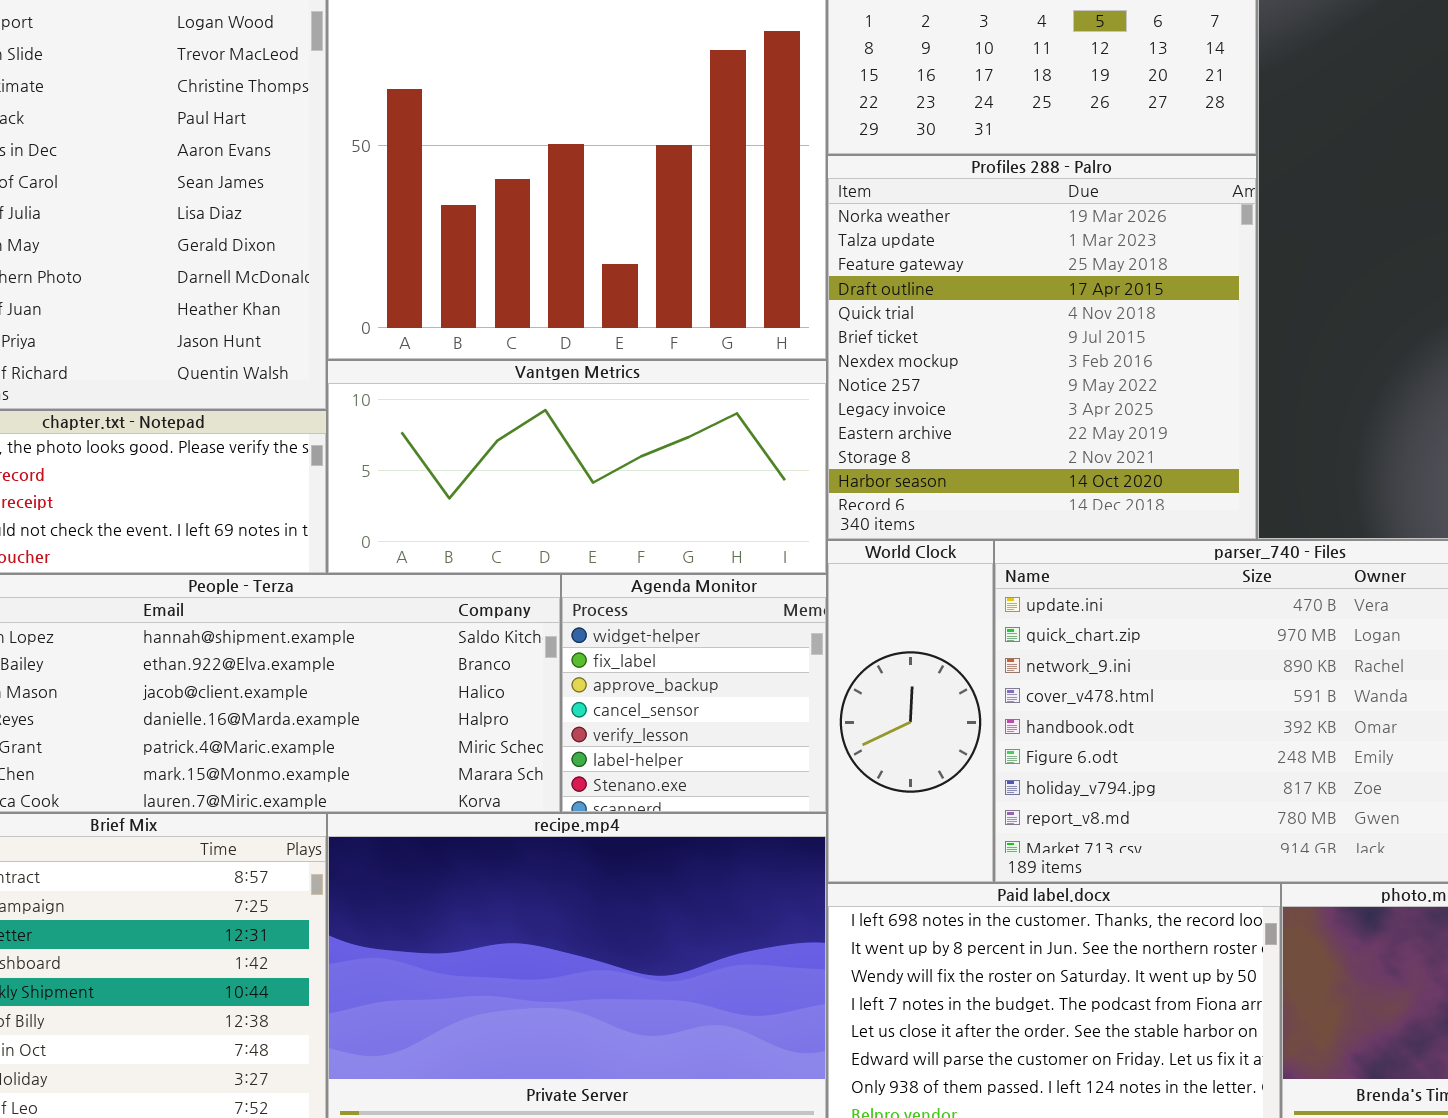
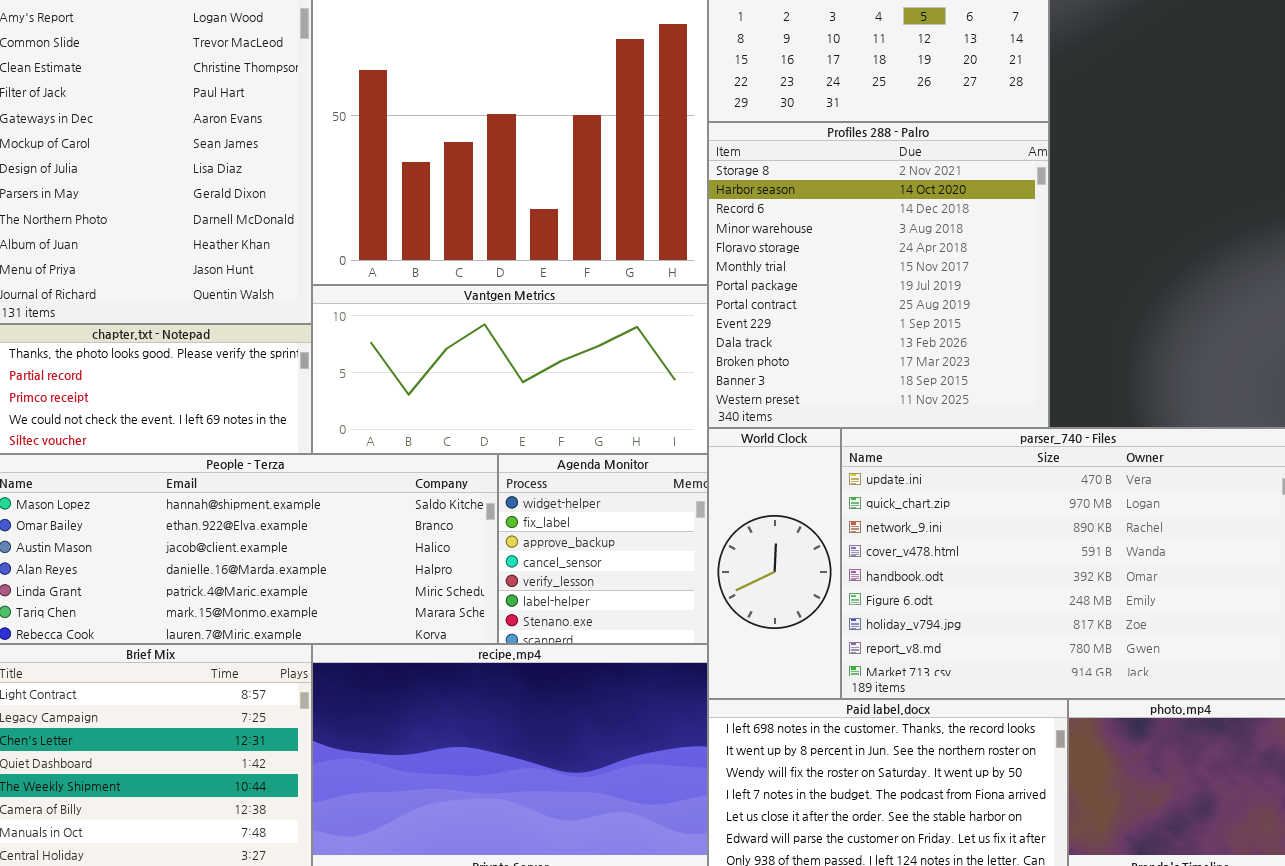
Profiles 288 - Palro: [827,155,1257,540] -> [708,122,1049,428], scrolled down 10 rows

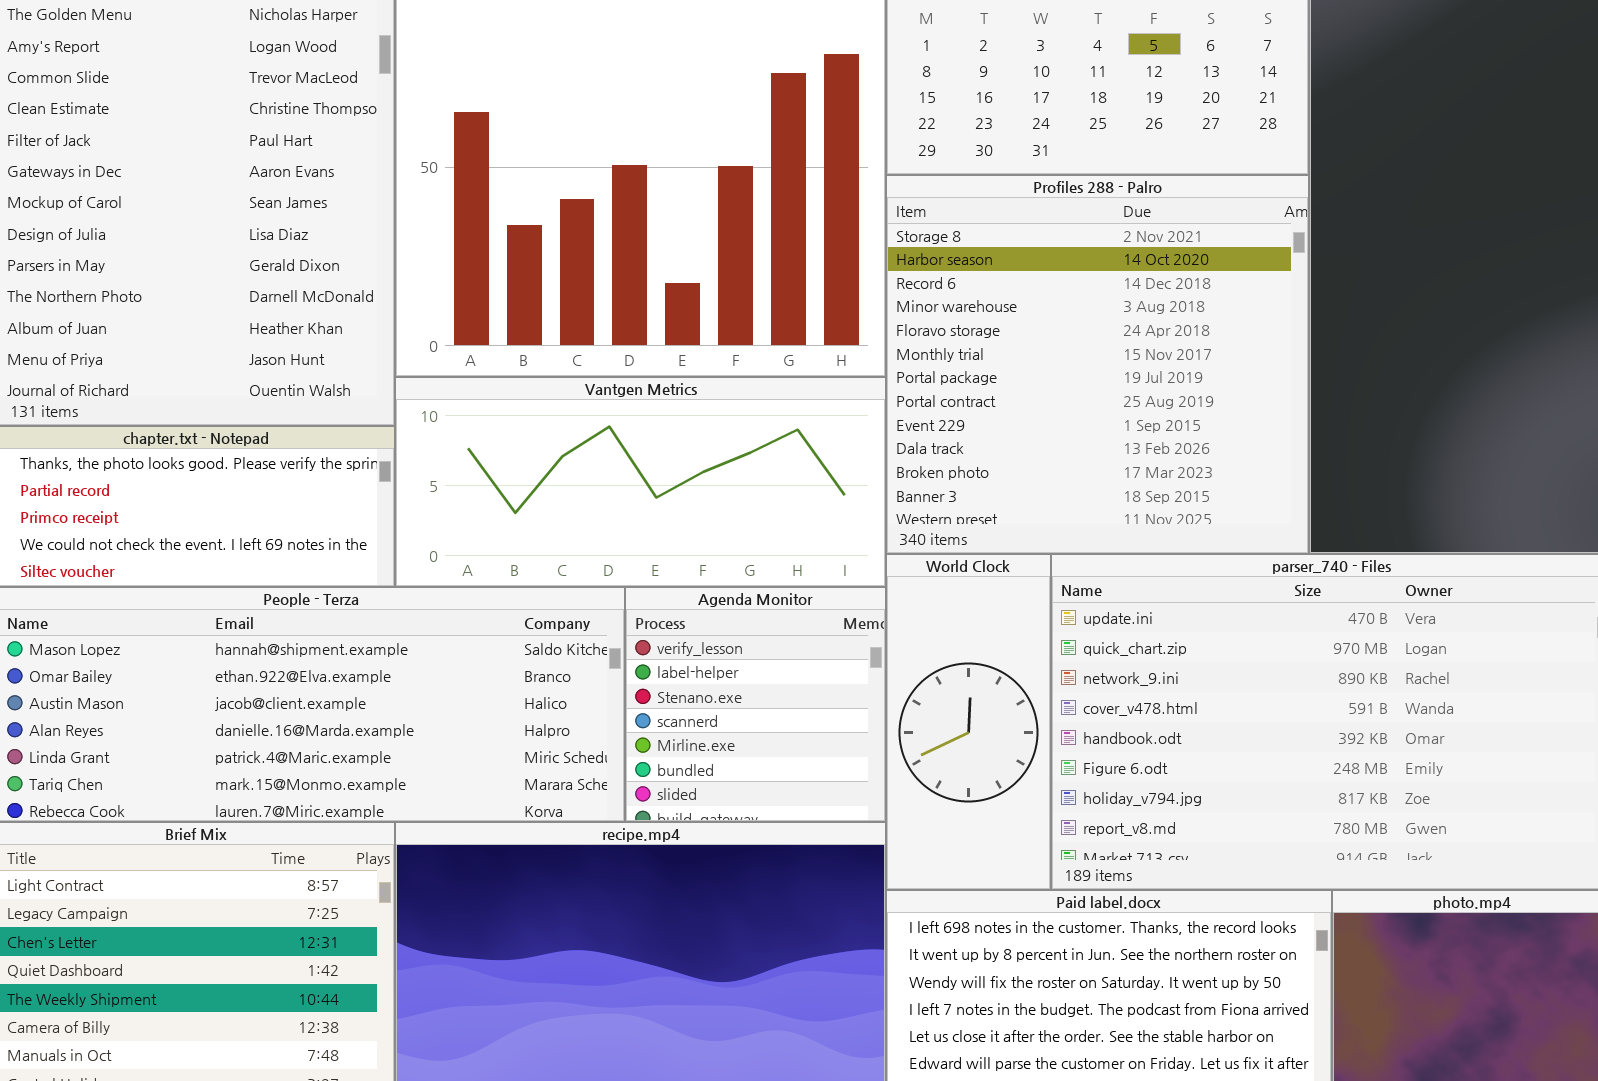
Agenda Monitor: [498,454,708,644] -> [625,587,886,822], scrolled down 4 rows

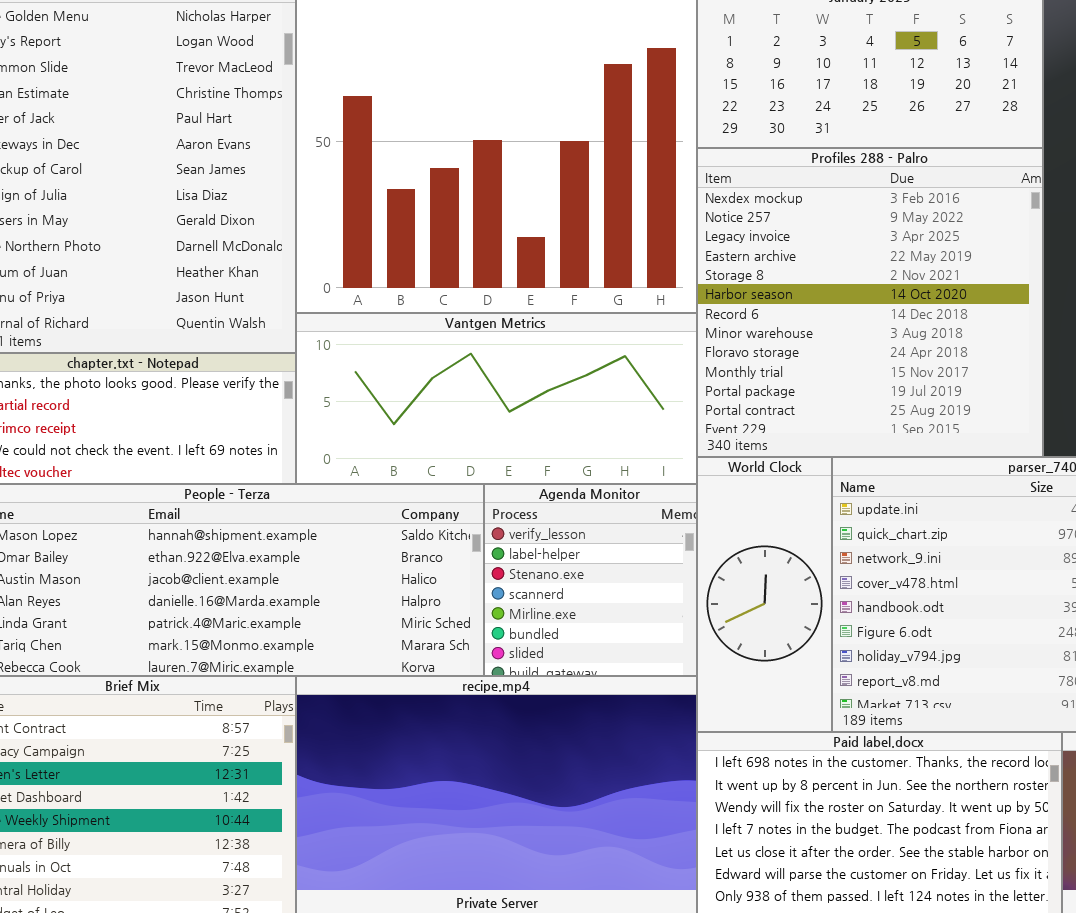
Profiles 288 - Palro: [886,175,1309,554] -> [697,148,1043,457], scrolled up 4 rows

